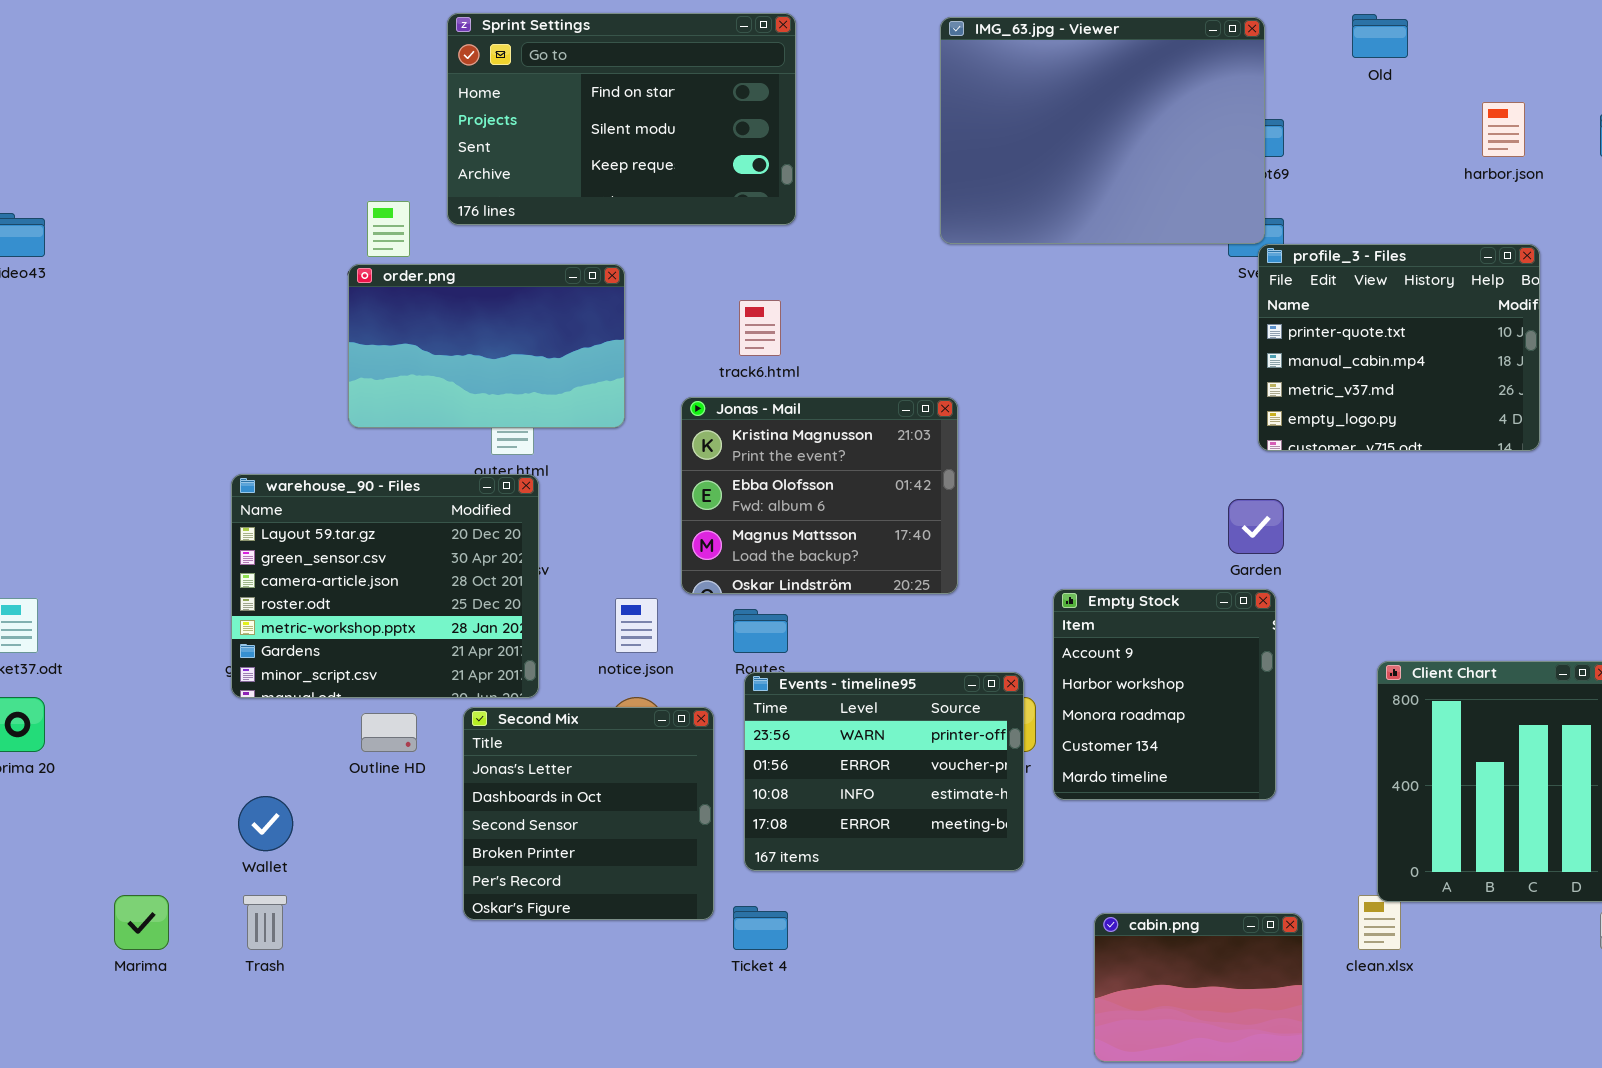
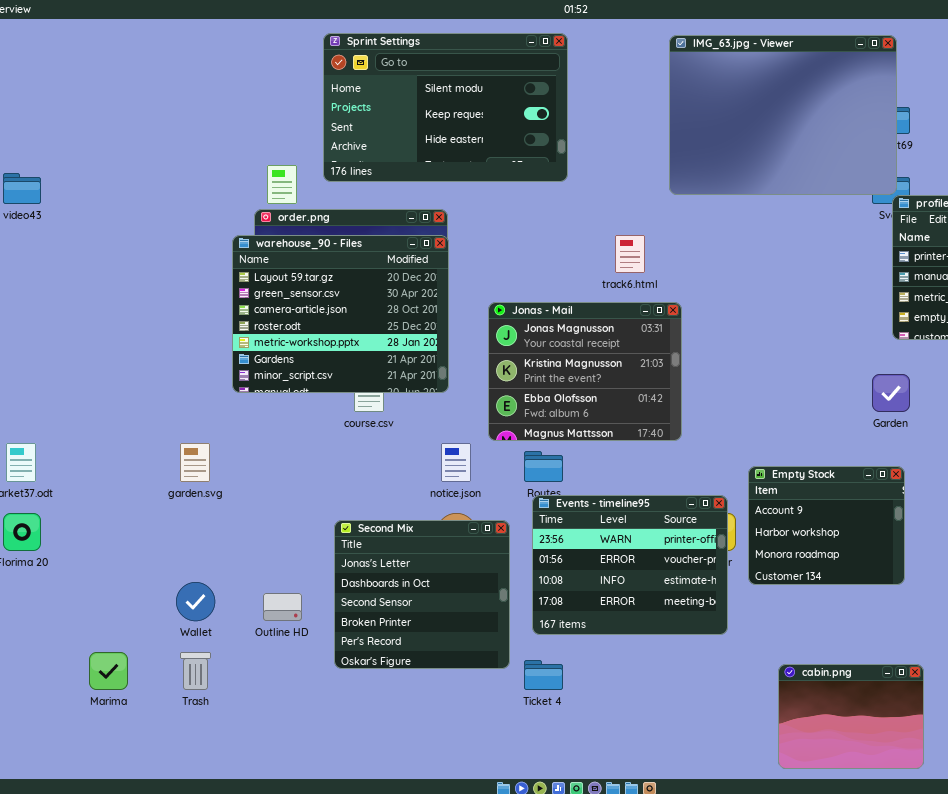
Sprint Settings: [447,13,796,225] -> [323,33,568,182], scrolled down 1 row
track6.html: [739,300,781,356] -> [615,235,645,273], moved
Jonas - Mail: [681,397,958,594] -> [488,302,682,441], scrolled up 1 row
warehouse_90 - Files: [231,474,539,698] -> [232,235,449,393], moved
Empty Stock: [1053,589,1276,800] -> [748,466,905,585], resized
Outline HD: [361,713,417,752] -> [263,593,302,621], moved

